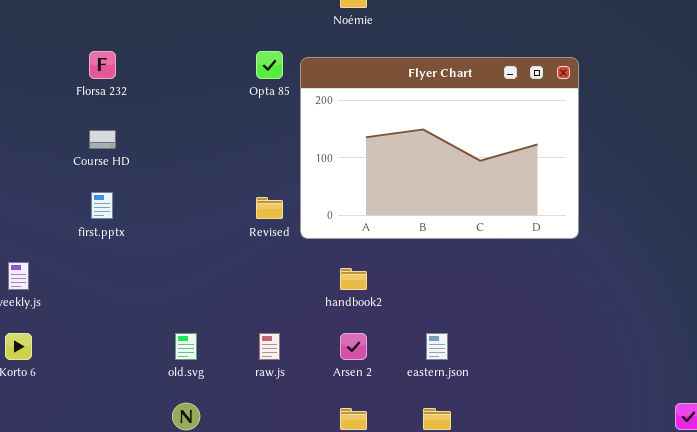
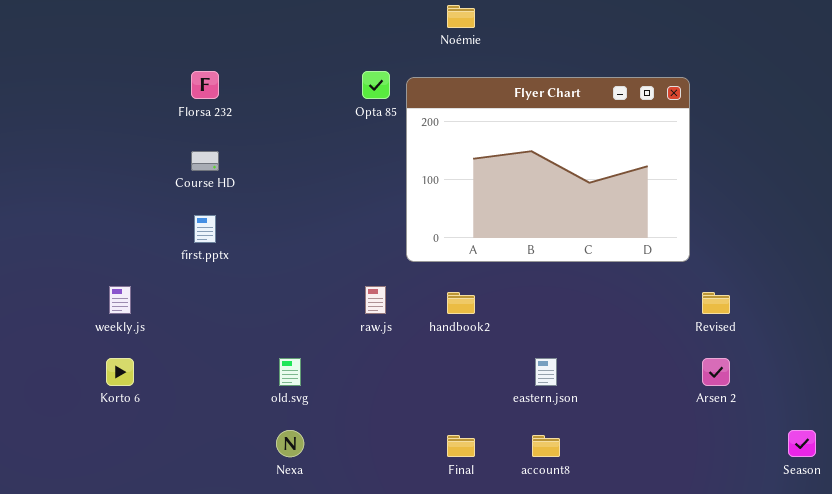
Revised: [256,197,283,219] -> [702,292,730,314], moved
raw.js: [259,333,280,360] -> [365,286,386,314], moved
Arsen 2: [340,333,367,360] -> [702,358,730,386], moved

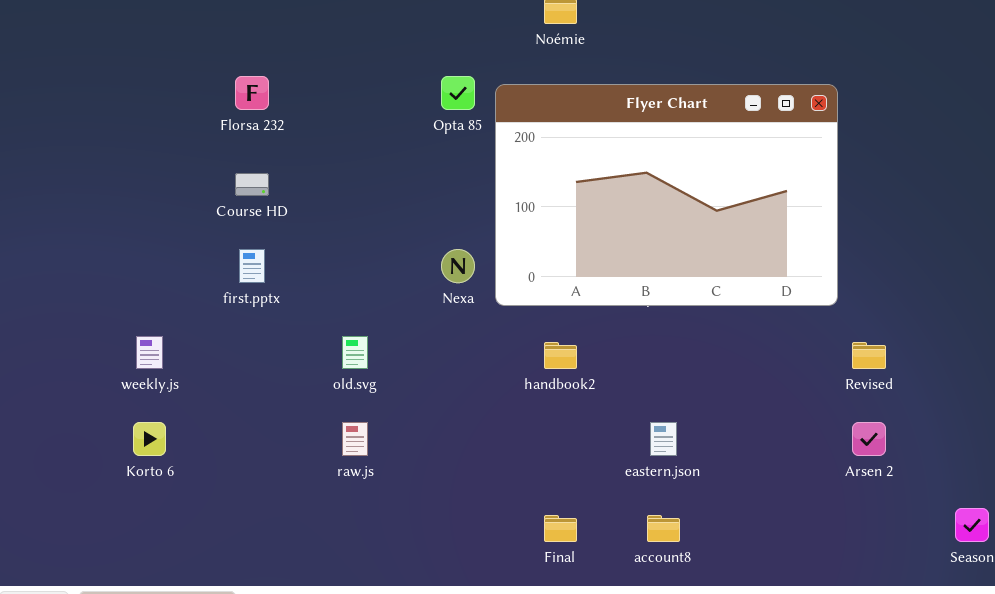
raw.js: [365,286,386,314] -> [342,422,368,456], moved
old.svg: [279,358,301,386] -> [342,336,368,369], moved
Nexa: [276,430,304,457] -> [441,249,475,283], moved

